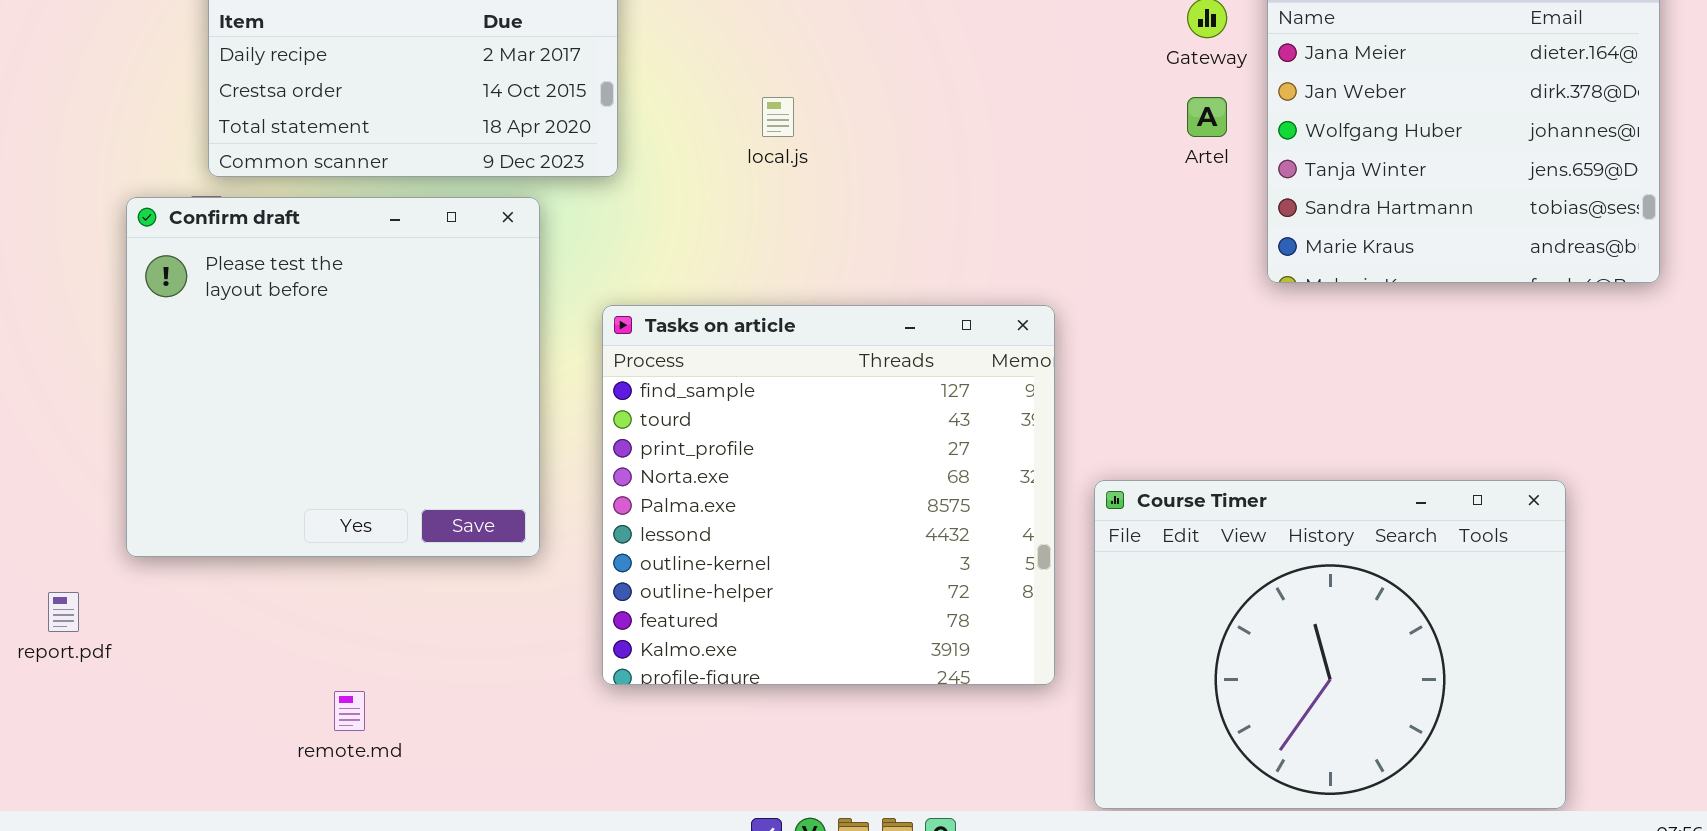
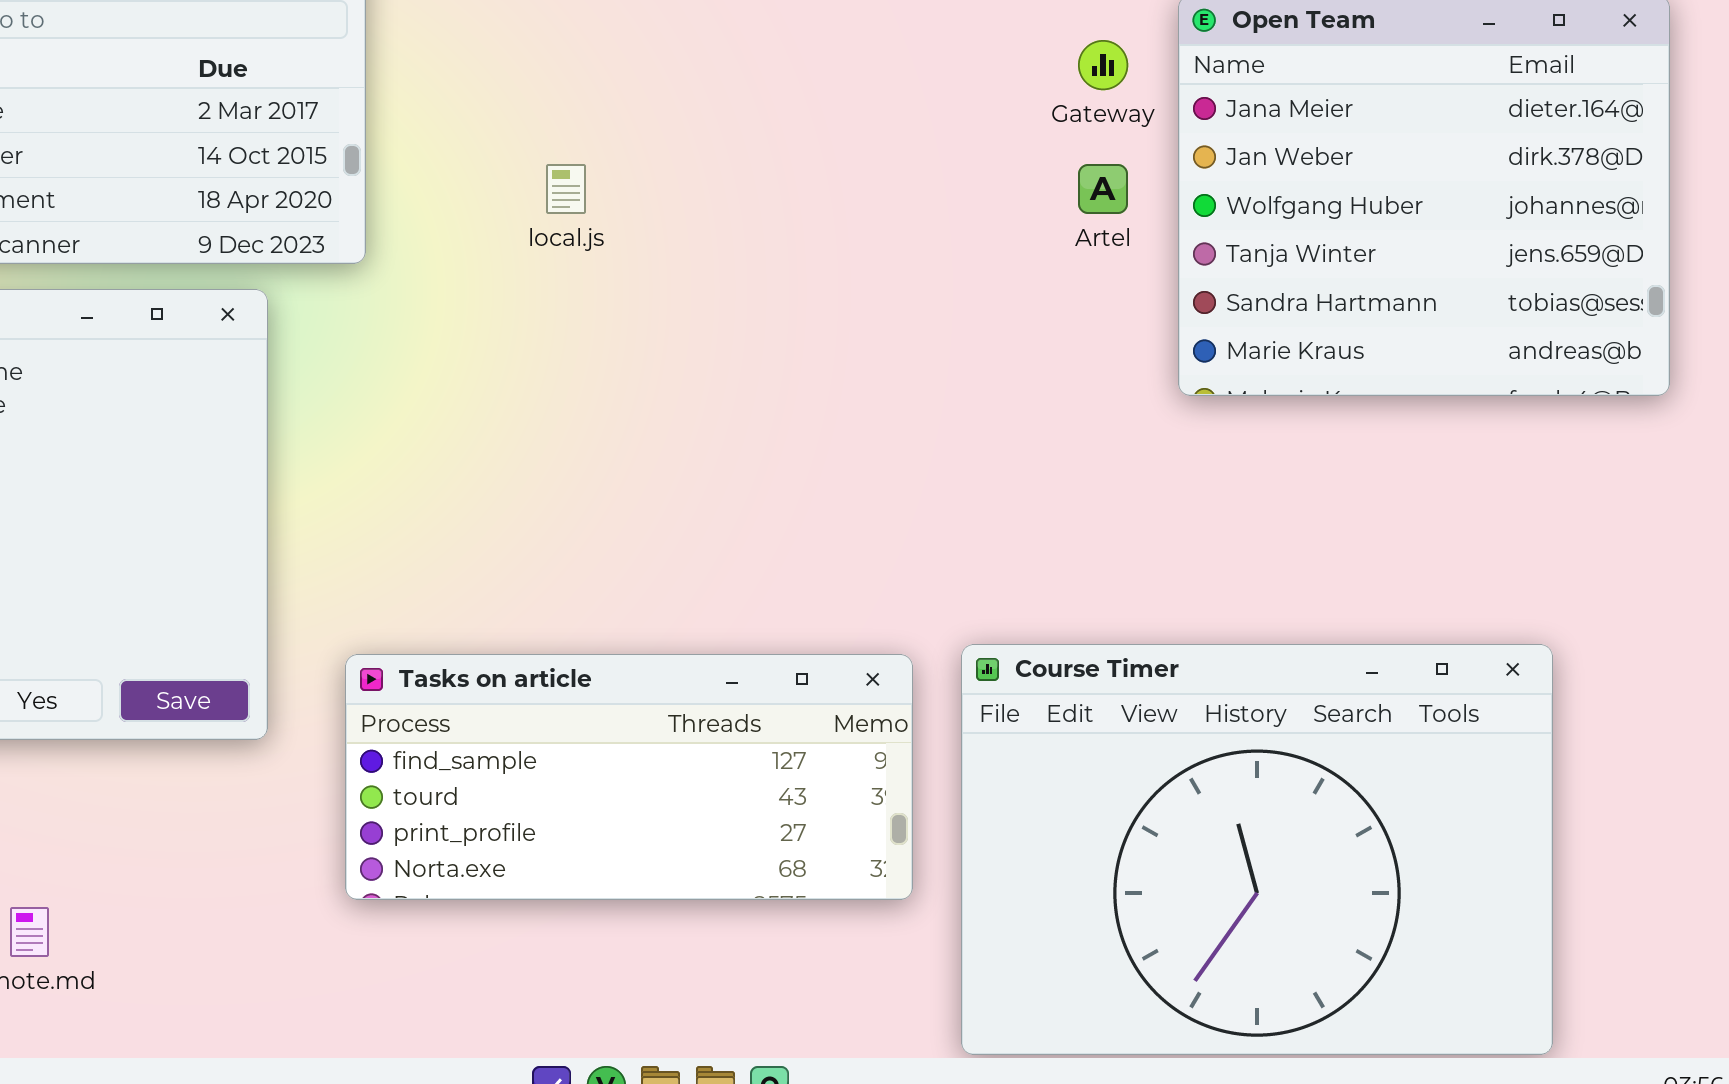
Tasks on article: [602,305,1055,685] -> [345,654,913,900], resized

